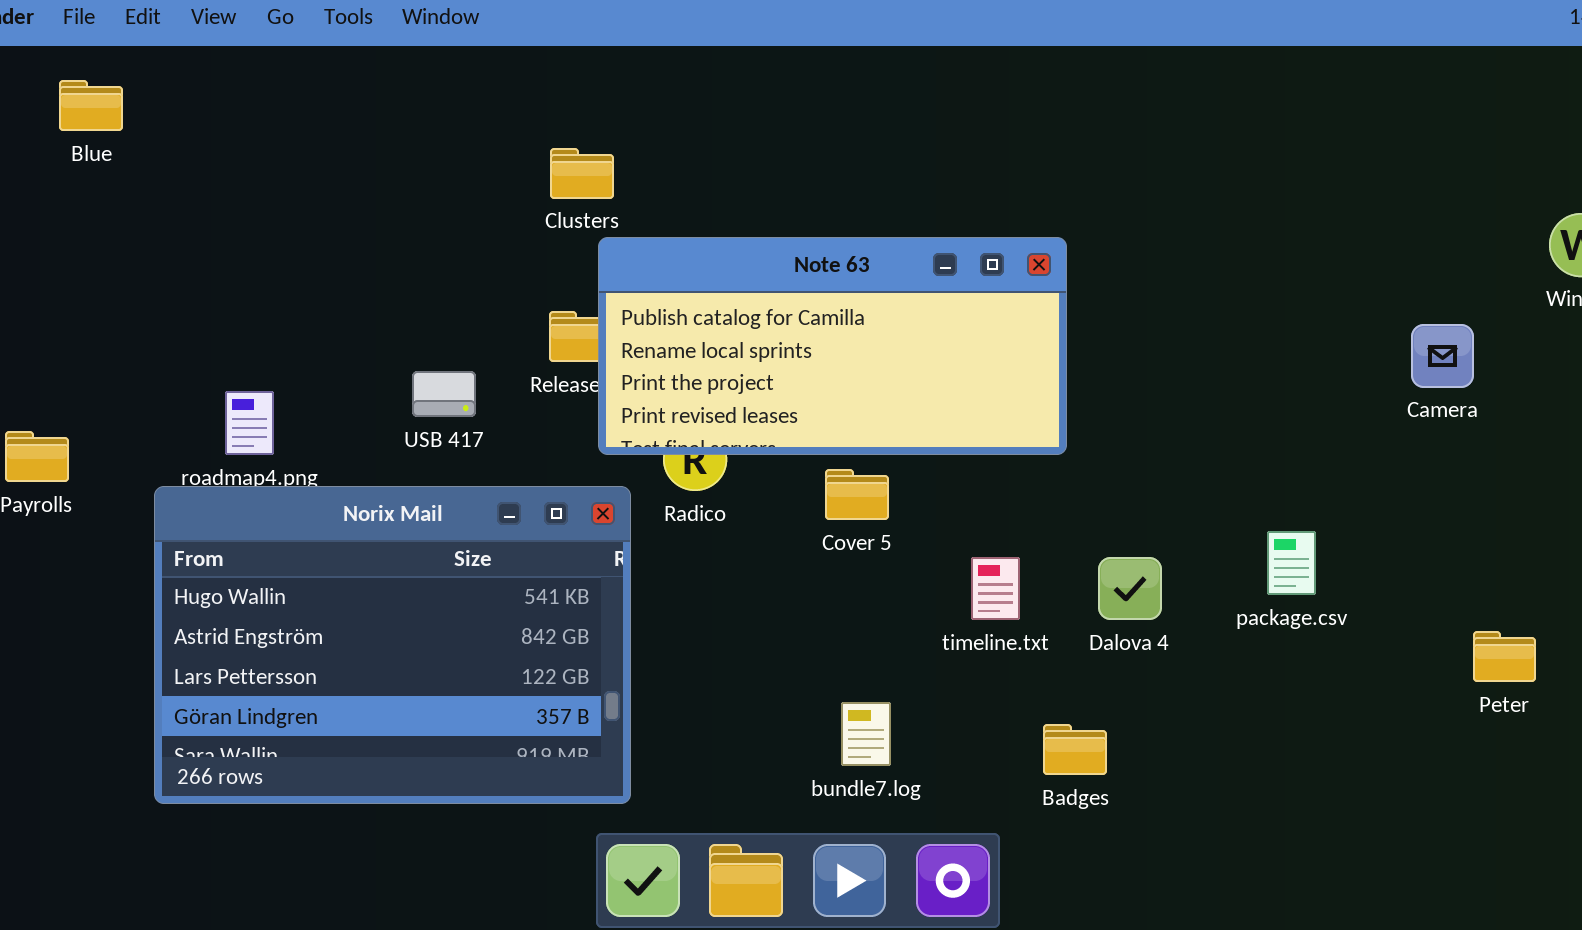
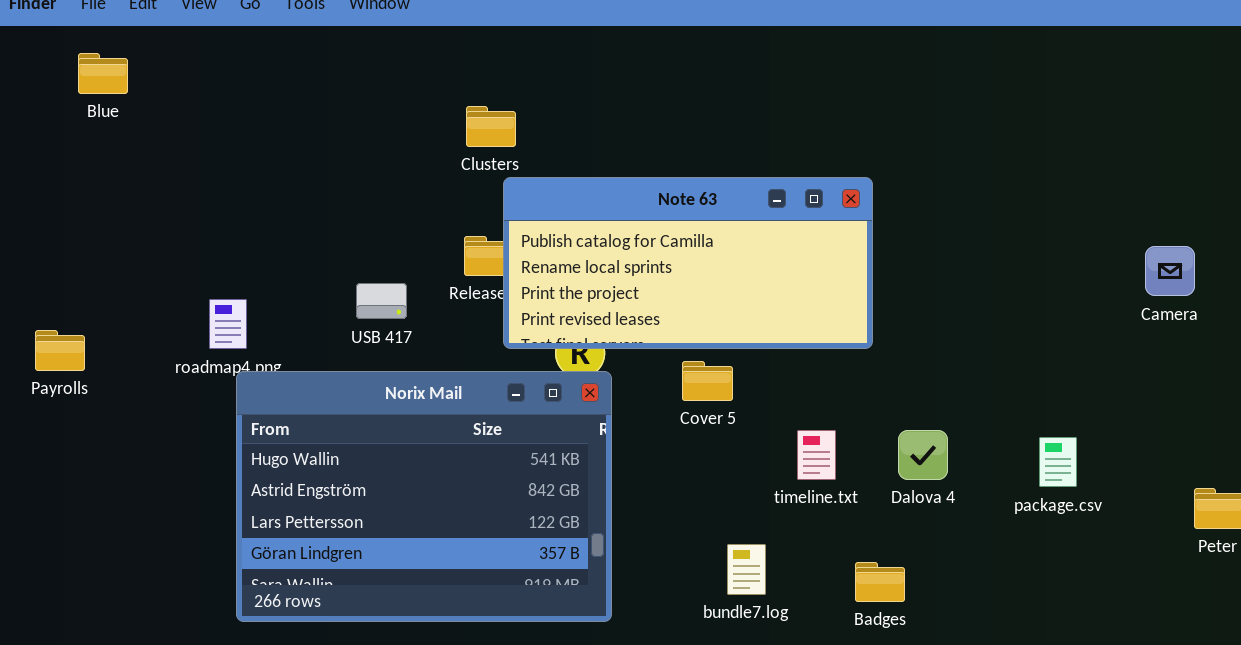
Norix Mail: [154,486,631,804] -> [236,371,612,622], moved
package.csv: [1267,531,1316,595] -> [1039,437,1077,487], moved
bundle7.log: [841,702,891,766] -> [727,544,766,595], moved

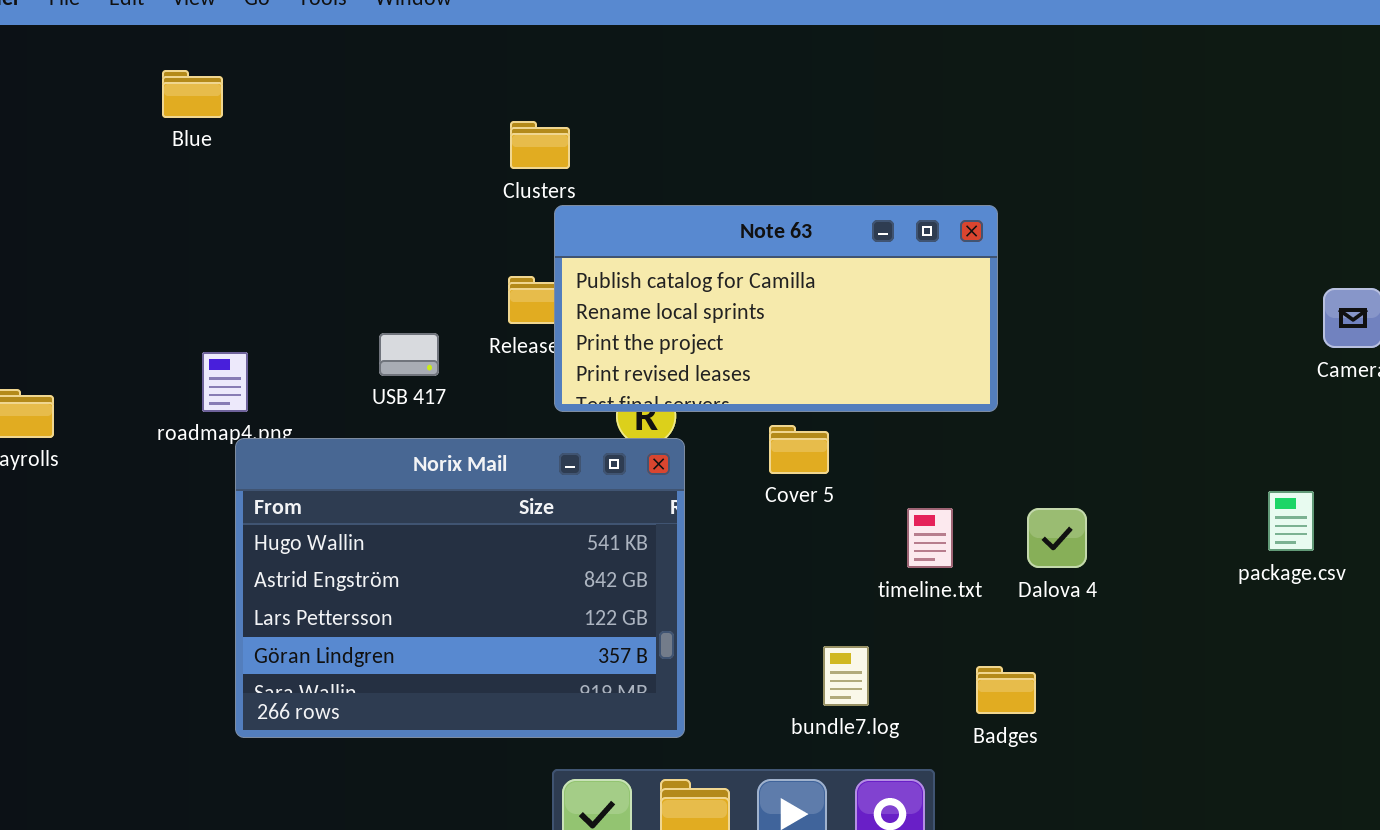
Blue: [78,53,128,94] -> [162,70,223,118], moved
package.csv: [1039,437,1077,487] -> [1268,491,1314,551], moved

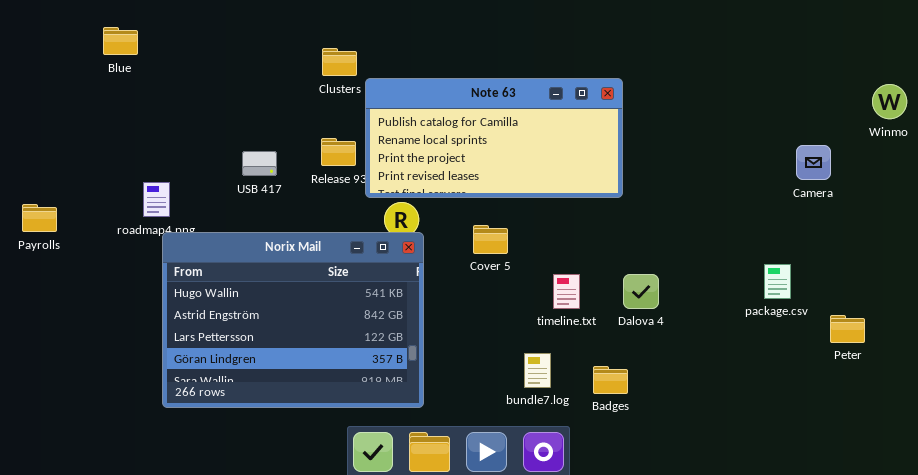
Blue: [162,70,223,118] -> [103,27,138,55], moved
Note 63: [554,205,998,412] -> [365,78,623,198], moved
USB 417: [379,333,439,376] -> [242,151,277,176], moved
bundle7.log: [823,646,869,706] -> [524,353,551,388], moved

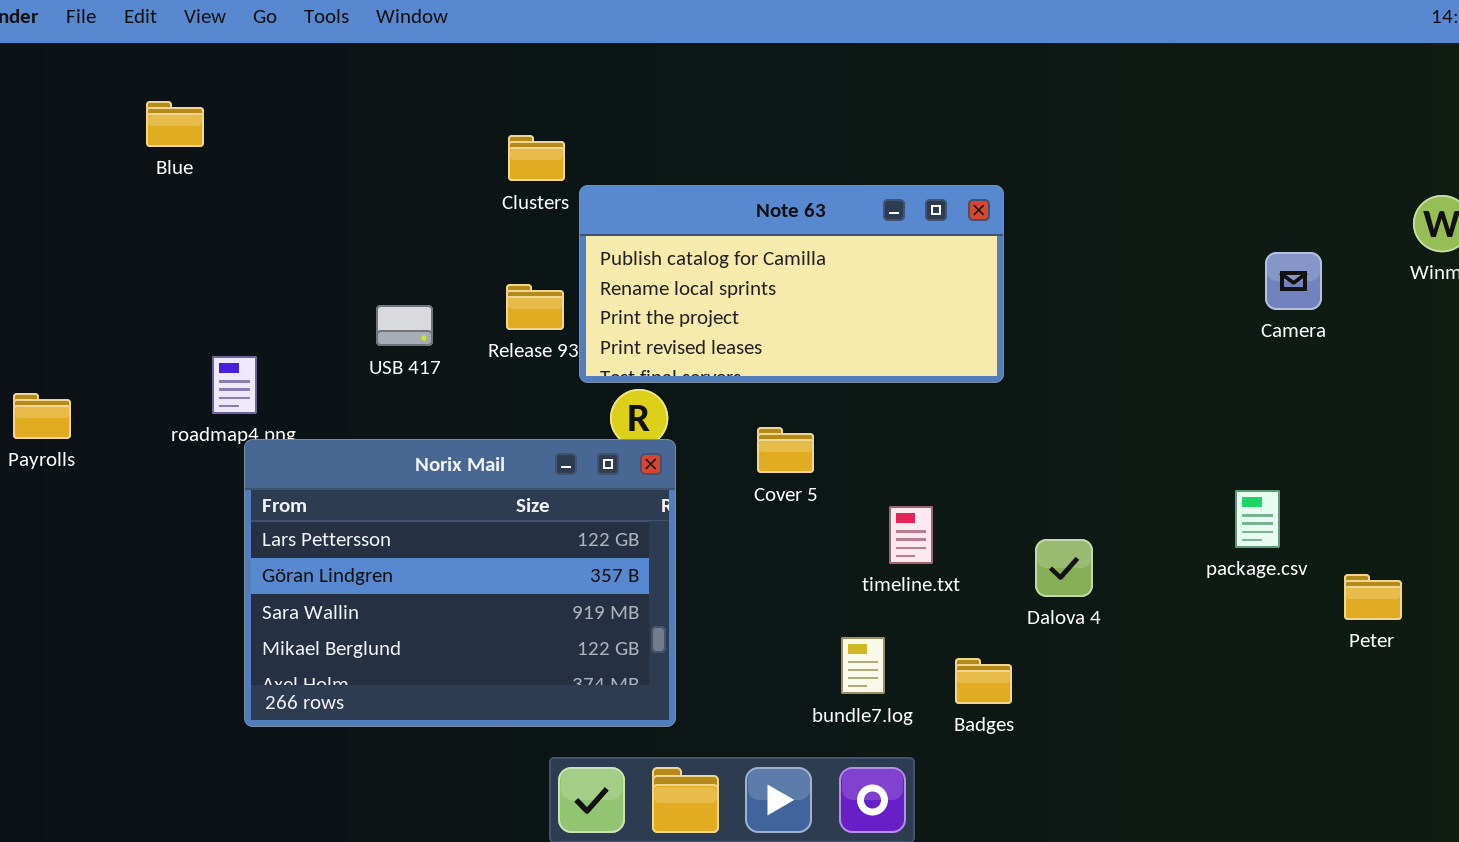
Camera: [796,145,831,180] -> [1265,252,1322,310], moved
Norix Mail: [162,232,424,408] -> [244,439,676,727], scrolled down 2 rows
Dalova 4: [623,274,659,309] -> [1035,539,1093,597], moved

